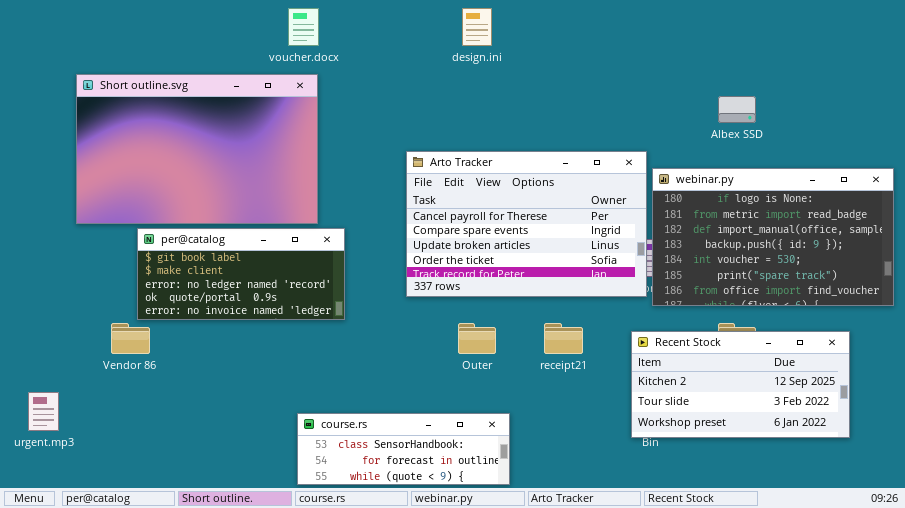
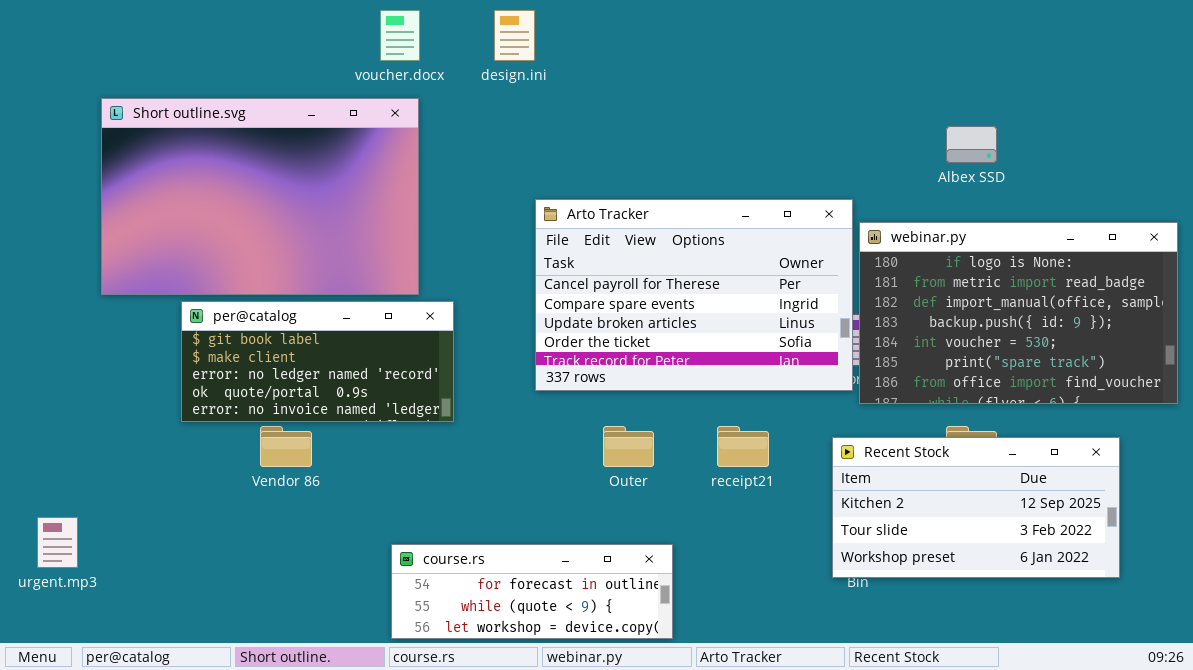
design.ini: [462,8,492,46] -> [494,10,535,61], moved
Vendor 86: [111,323,150,354] -> [260,426,312,467], moved
course.rs: [297,413,510,485] -> [391,544,673,639], scrolled down 1 row

